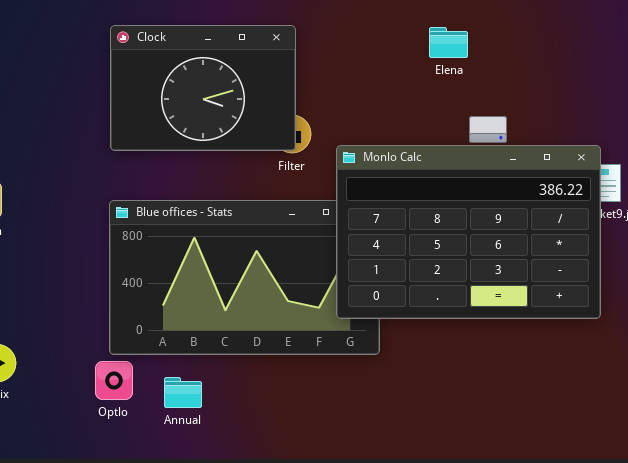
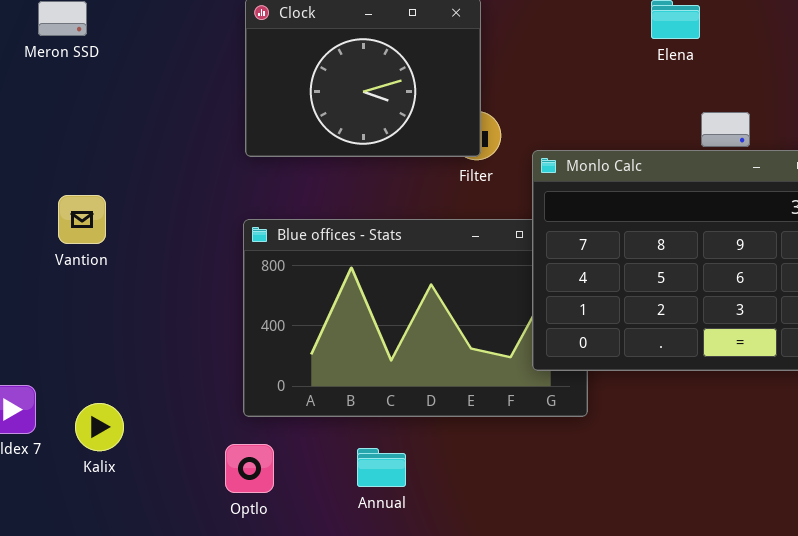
Optlo: [95,361,133,400] -> [225,444,274,493], moved
Annual: [164,377,202,408] -> [357,448,406,487], moved

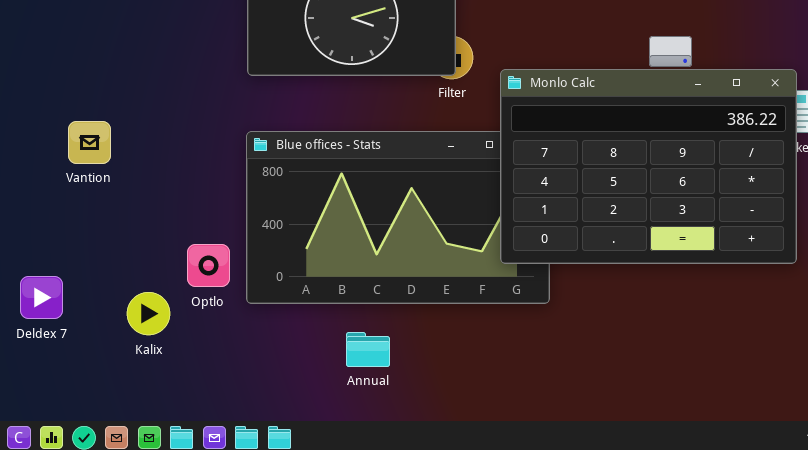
Vantion: [58,195,106,244] -> [68,121,111,164], moved
Kalix: [75,403,124,451] -> [127,292,170,335], moved
Optlo: [225,444,274,493] -> [187,244,230,287], moved

